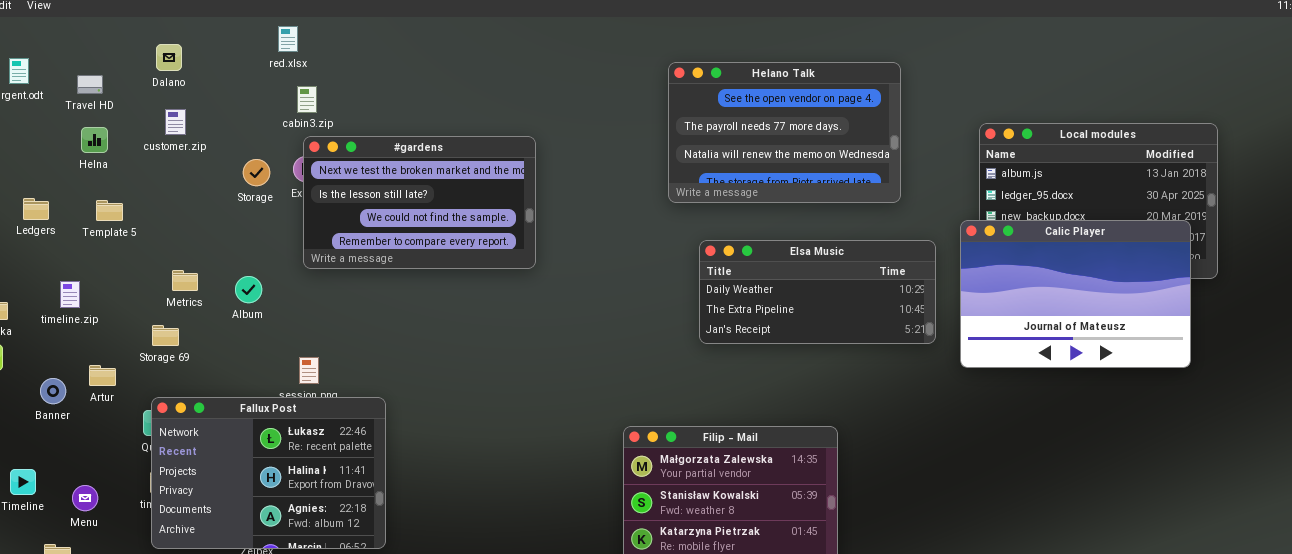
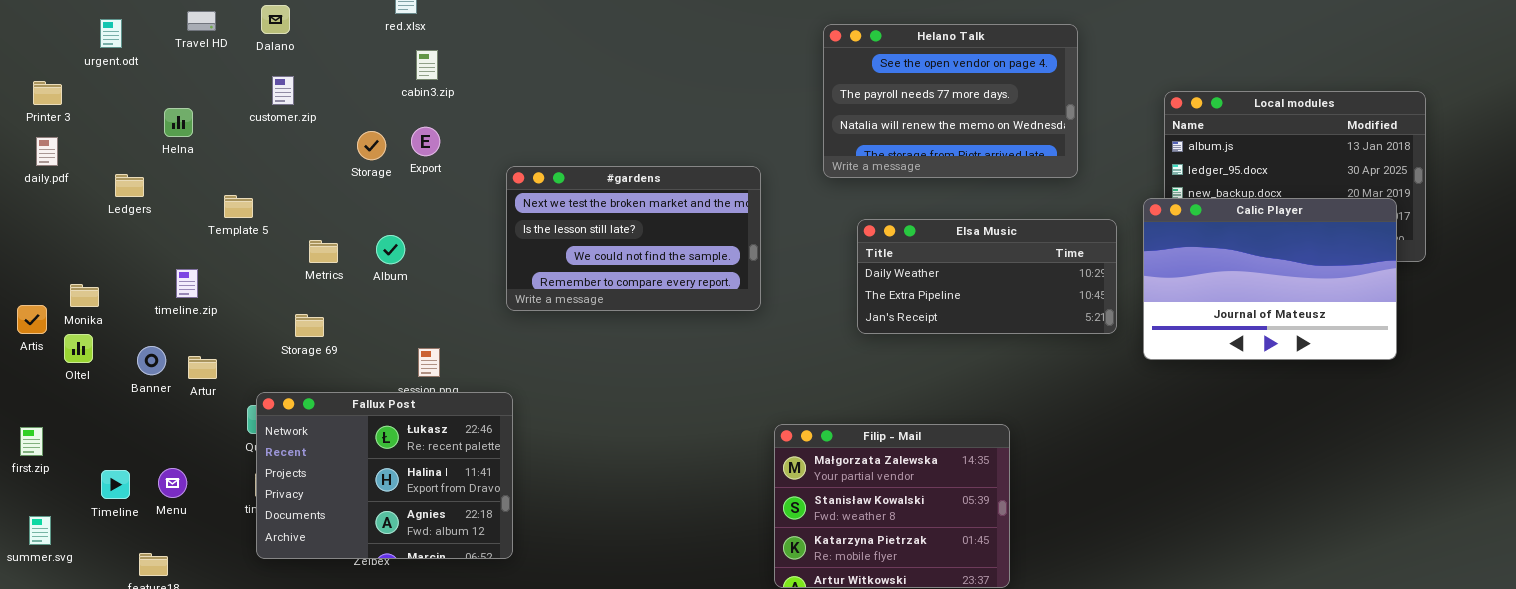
Travel HD: [77,75,103,94] -> [187,11,216,31], moved
Helna: [81,127,108,153] -> [164,108,193,137], moved
#gardens: [303,136,536,269] -> [506,166,761,311], moved
Template 5: [96,200,123,221] -> [224,195,253,218], moved
Metrics: [172,270,198,291] -> [309,240,338,263], moved
Album: [235,276,262,303] -> [376,235,405,264], moved
timeline.zip: [60,281,80,308] -> [176,269,198,298], moved
Storage 69: [152,325,179,346] -> [295,314,324,337], moved
Banner: [40,378,66,404] -> [137,346,166,375], moved
Menu: [72,485,98,511] -> [158,468,187,498], moved

